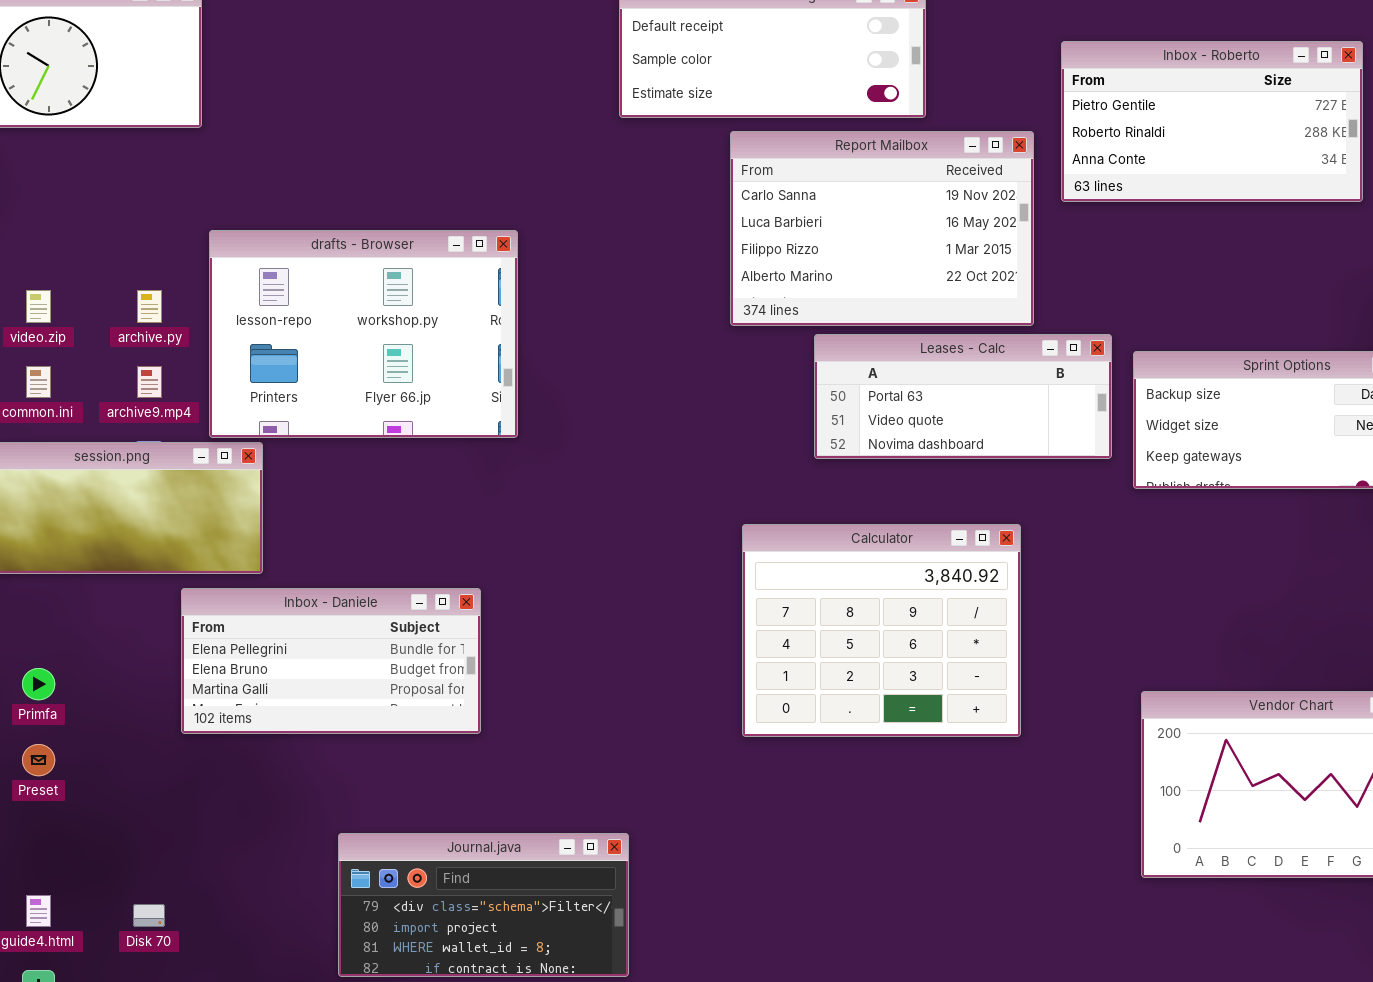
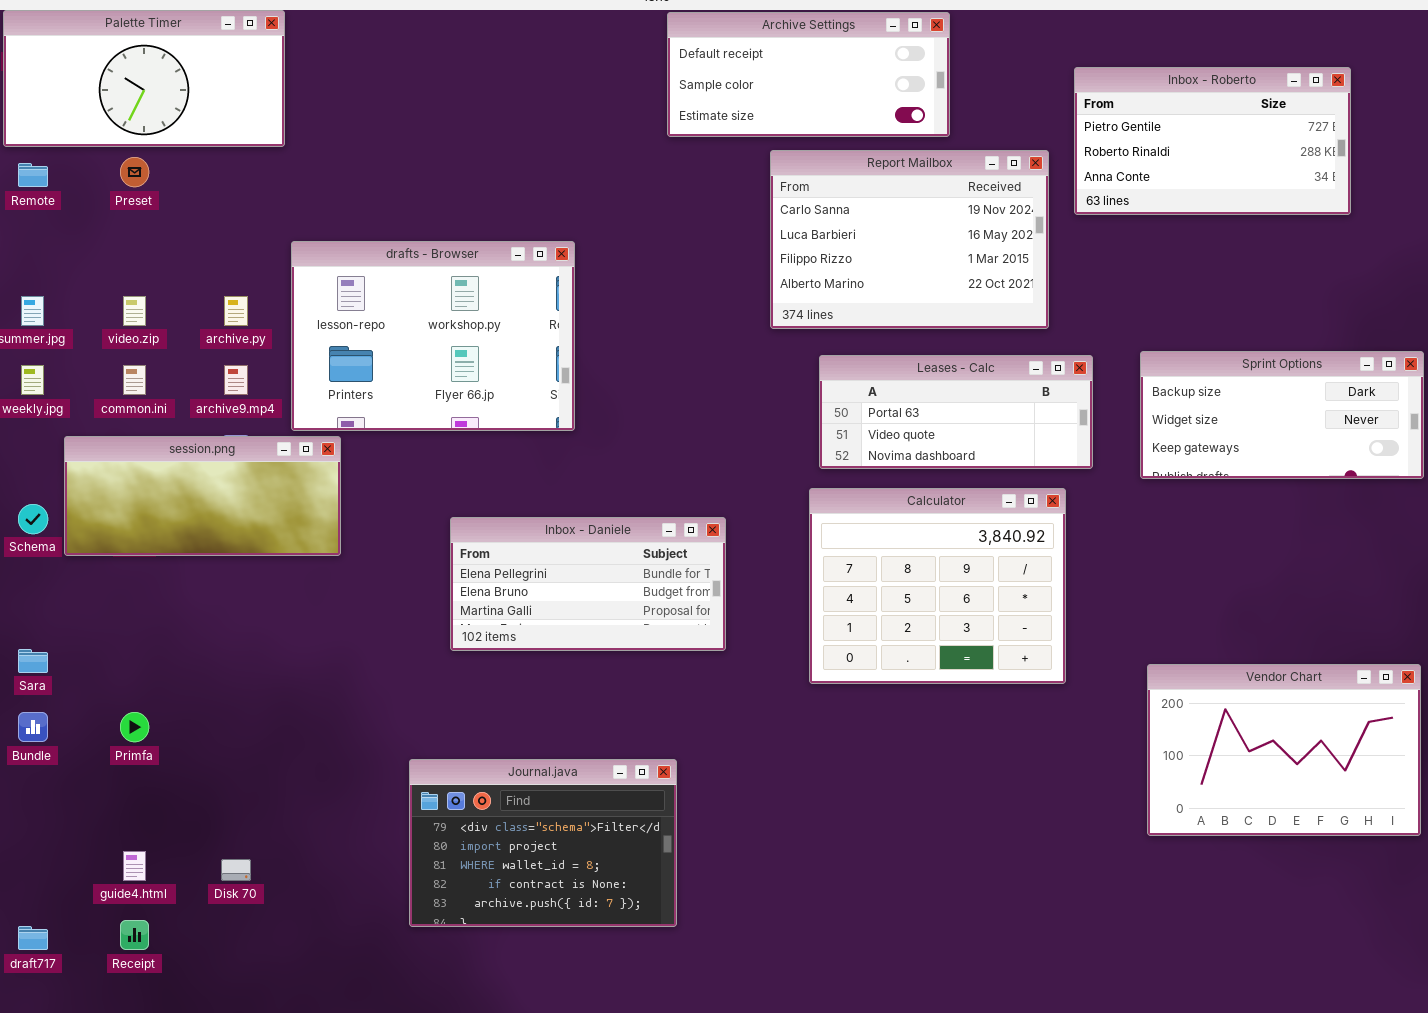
Leases - Calc: [814,334,1112,459] -> [819,355,1093,469], moved
Calculator: [742,524,1021,737] -> [809,488,1066,684], moved
Inbox - Daniele: [181,588,481,734] -> [450,517,726,651], moved
Primfa: [22,668,55,700] -> [120,712,149,742], moved
Preset: [22,744,55,776] -> [120,157,149,187], moved
Journal.java: [338,833,629,977] -> [409,759,677,927], resized

